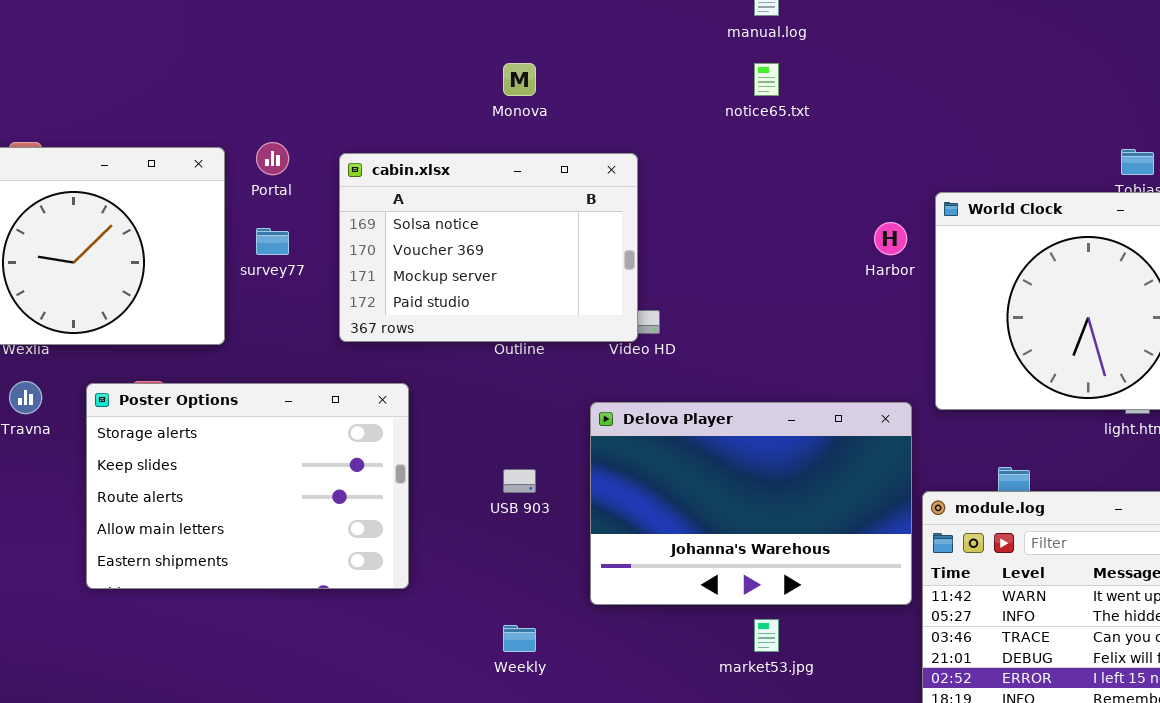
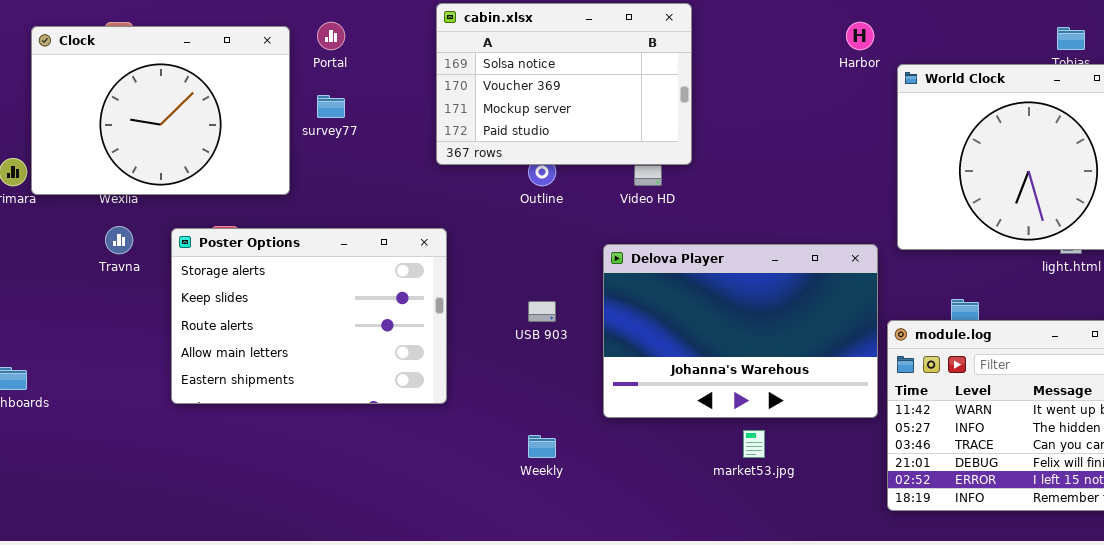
cabin.xlsx: [339,153,638,342] -> [436,3,692,165], moved
Harbor: [874,222,907,255] -> [846,22,874,50], moved

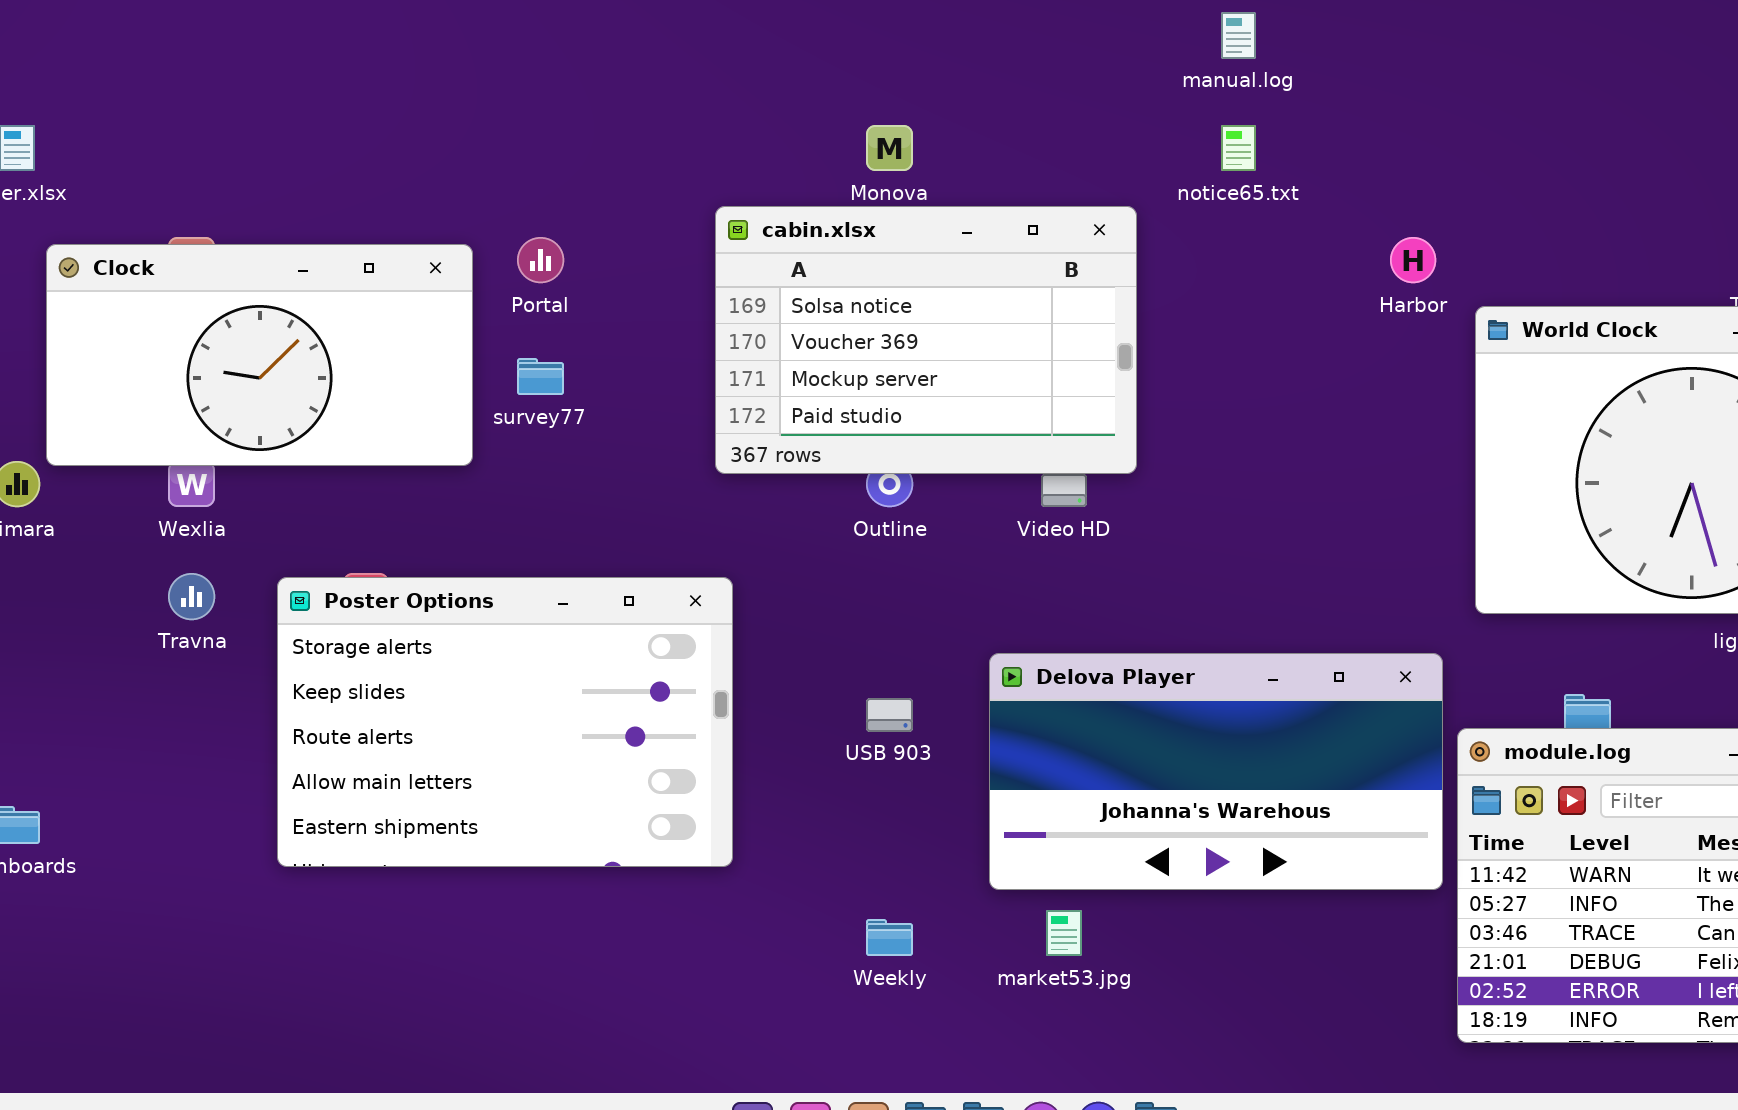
Clock: [31,26,290,195] -> [46,244,473,466], resized
Delova Player: [603,244,878,418] -> [989,653,1443,890], resized
market53.jpg: [743,430,765,458] -> [1046,910,1082,956], moved

